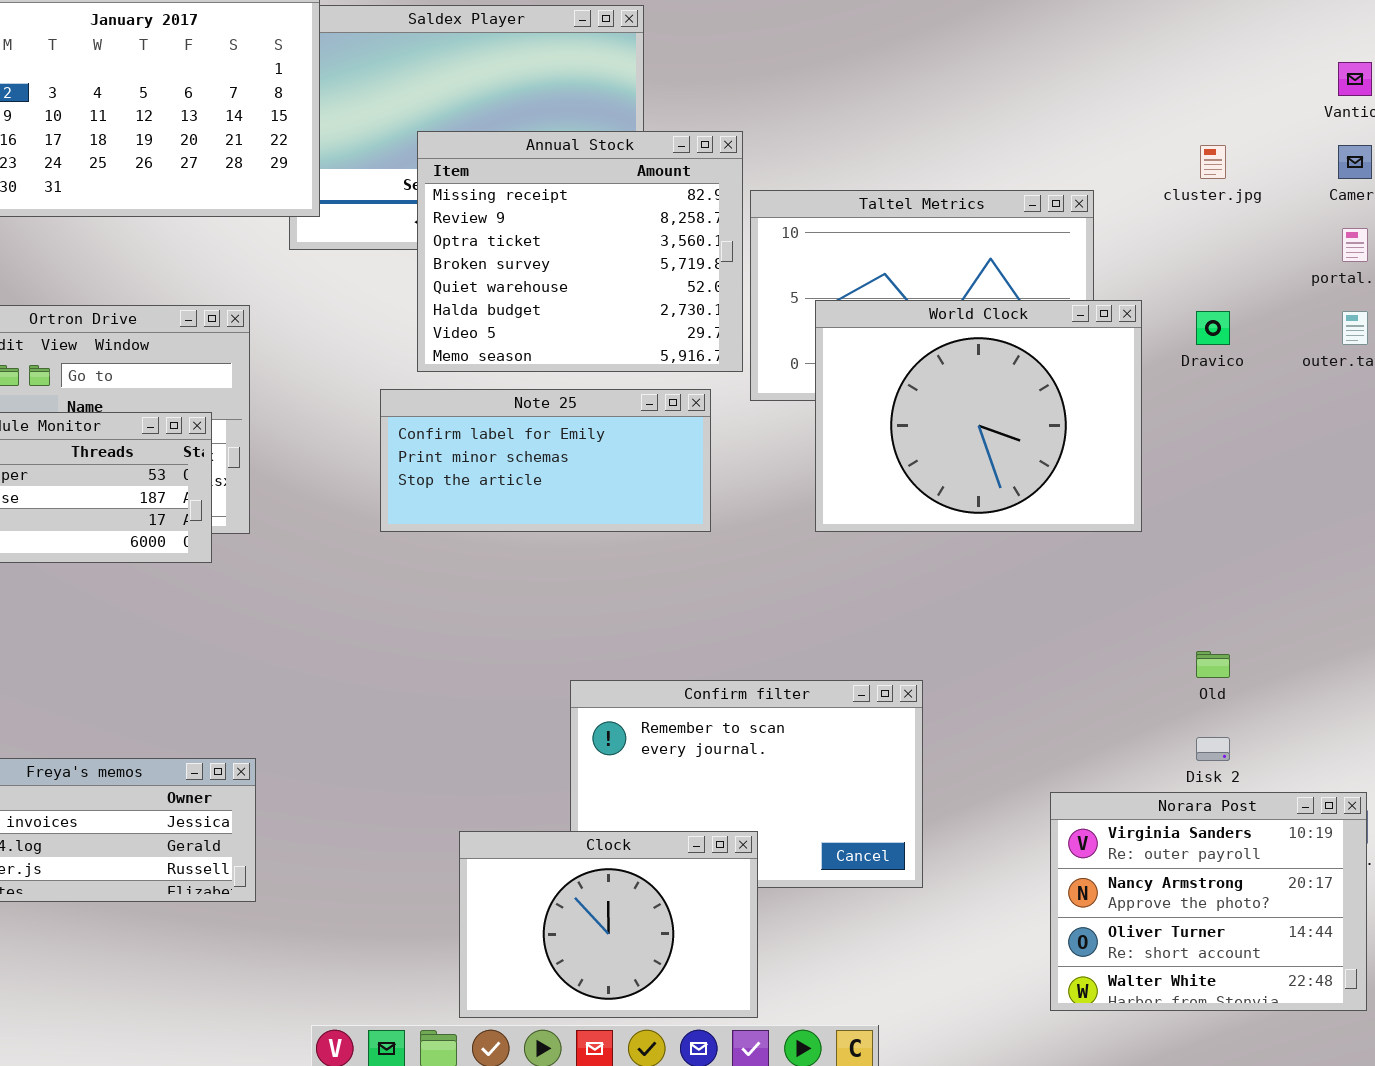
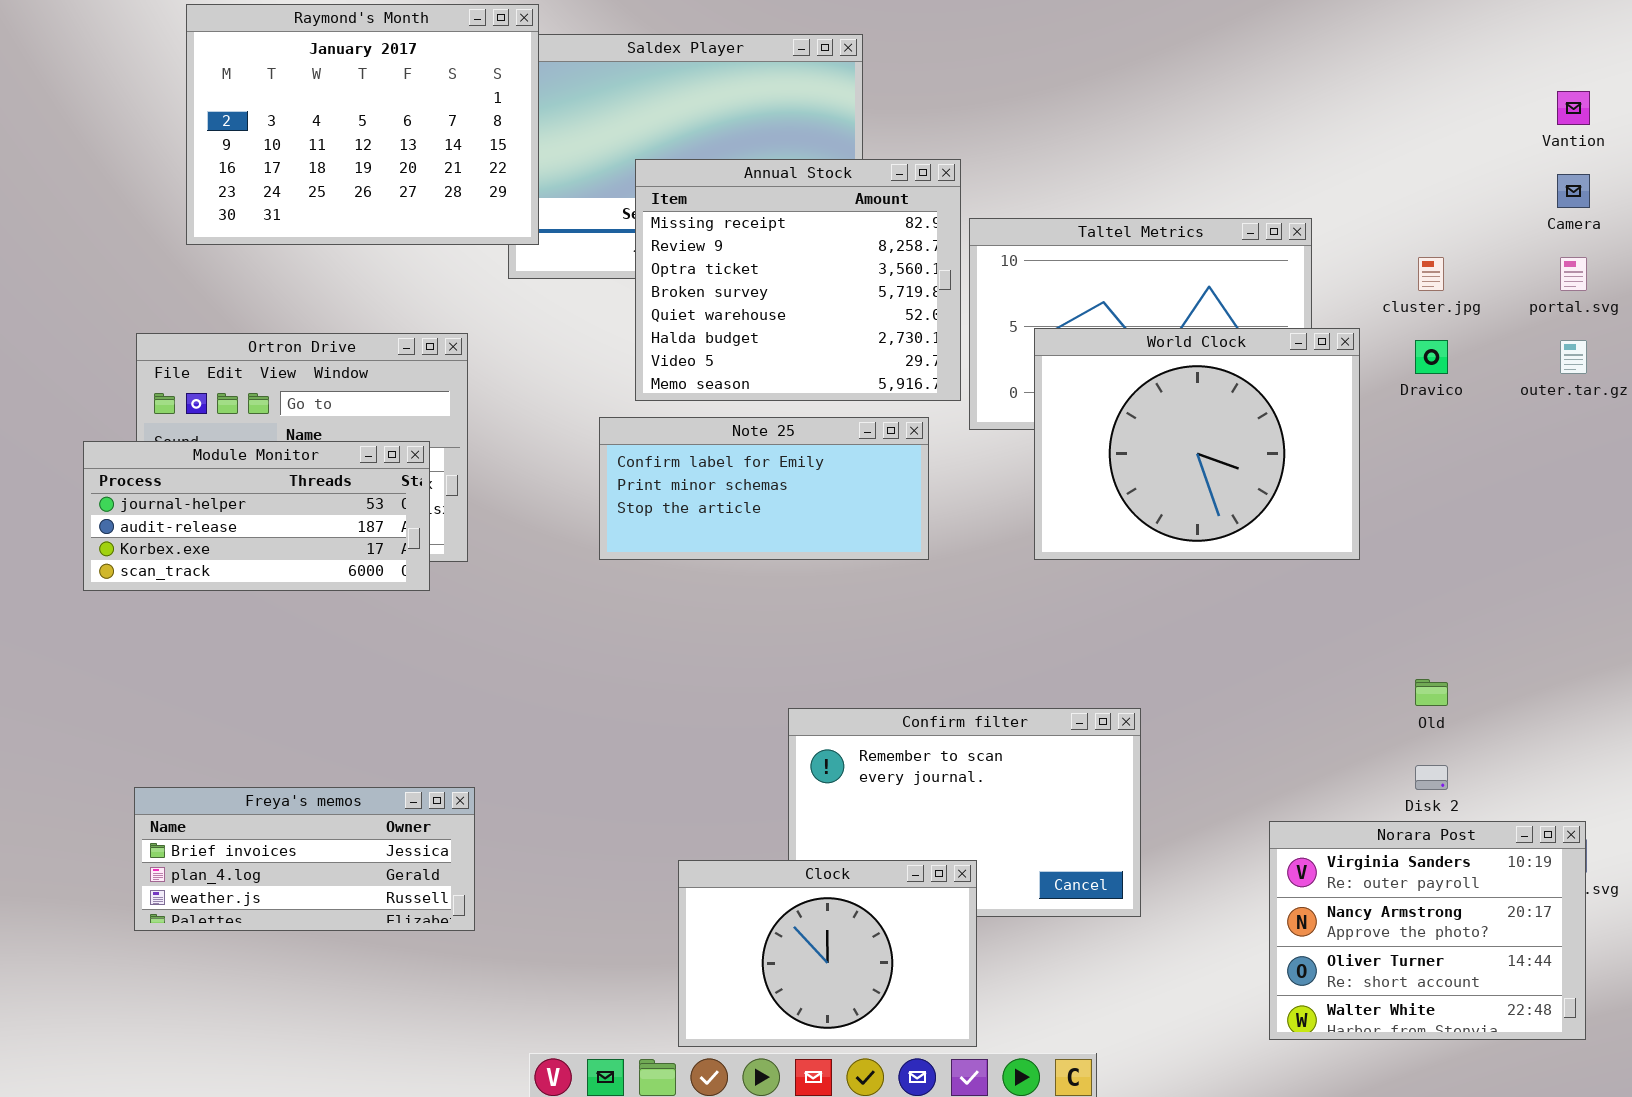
cluster.jpg: [1200,145,1226,179] -> [1418,257,1444,291], moved

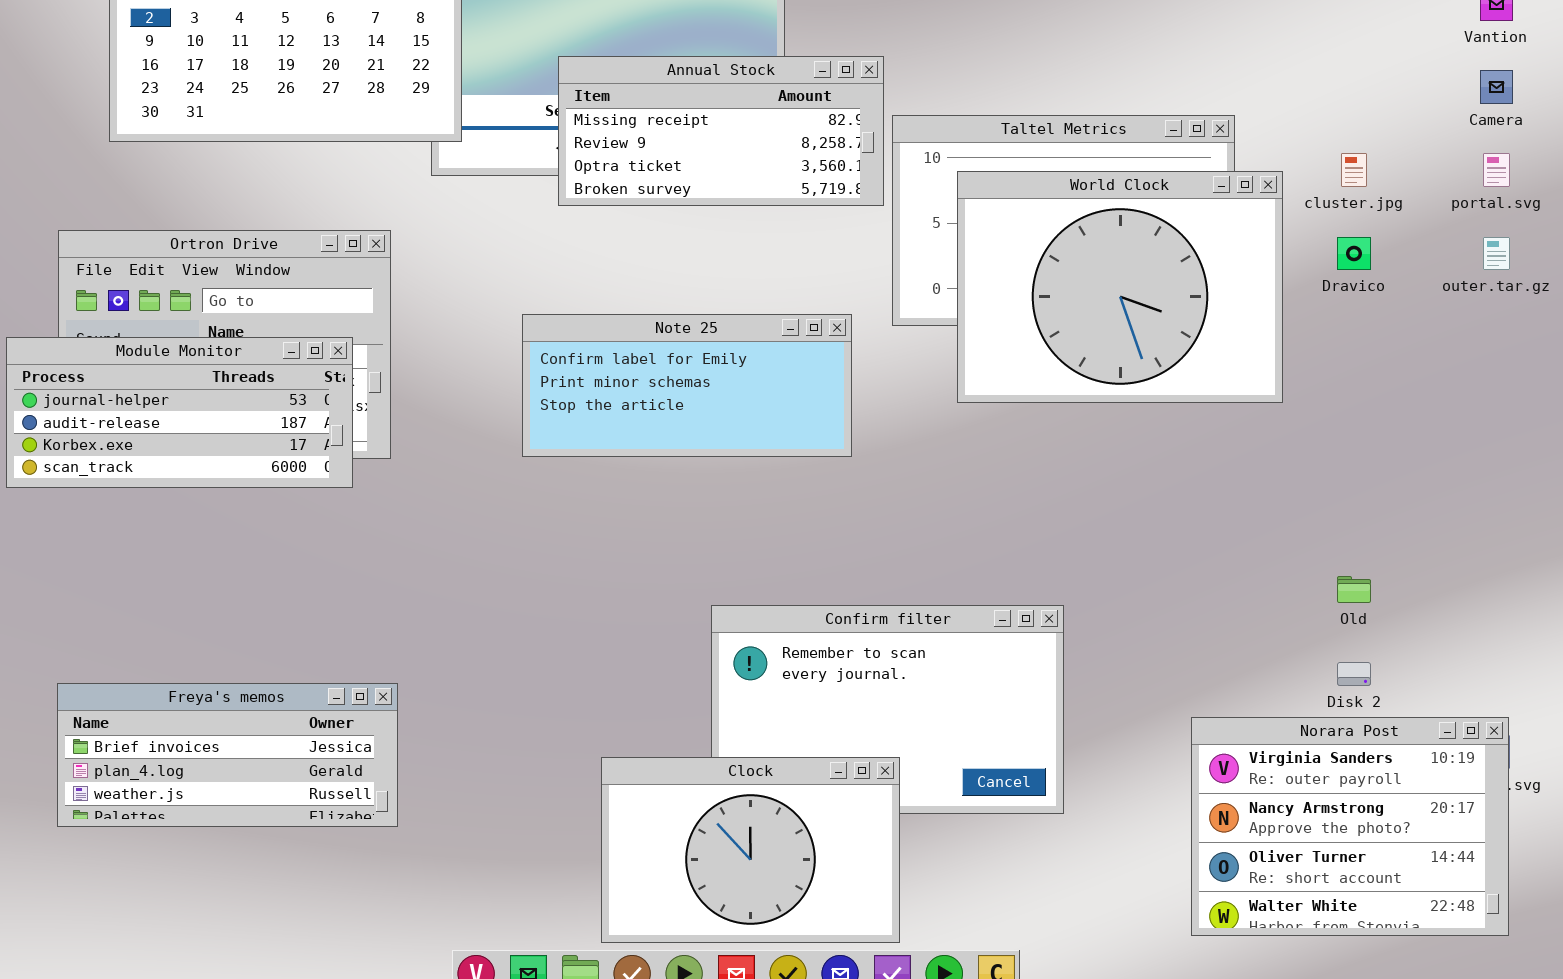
Annual Stock: [635,159,961,401] -> [558,56,884,206], resized
World Clock: [1034,328,1360,560] -> [957,171,1283,403], moved

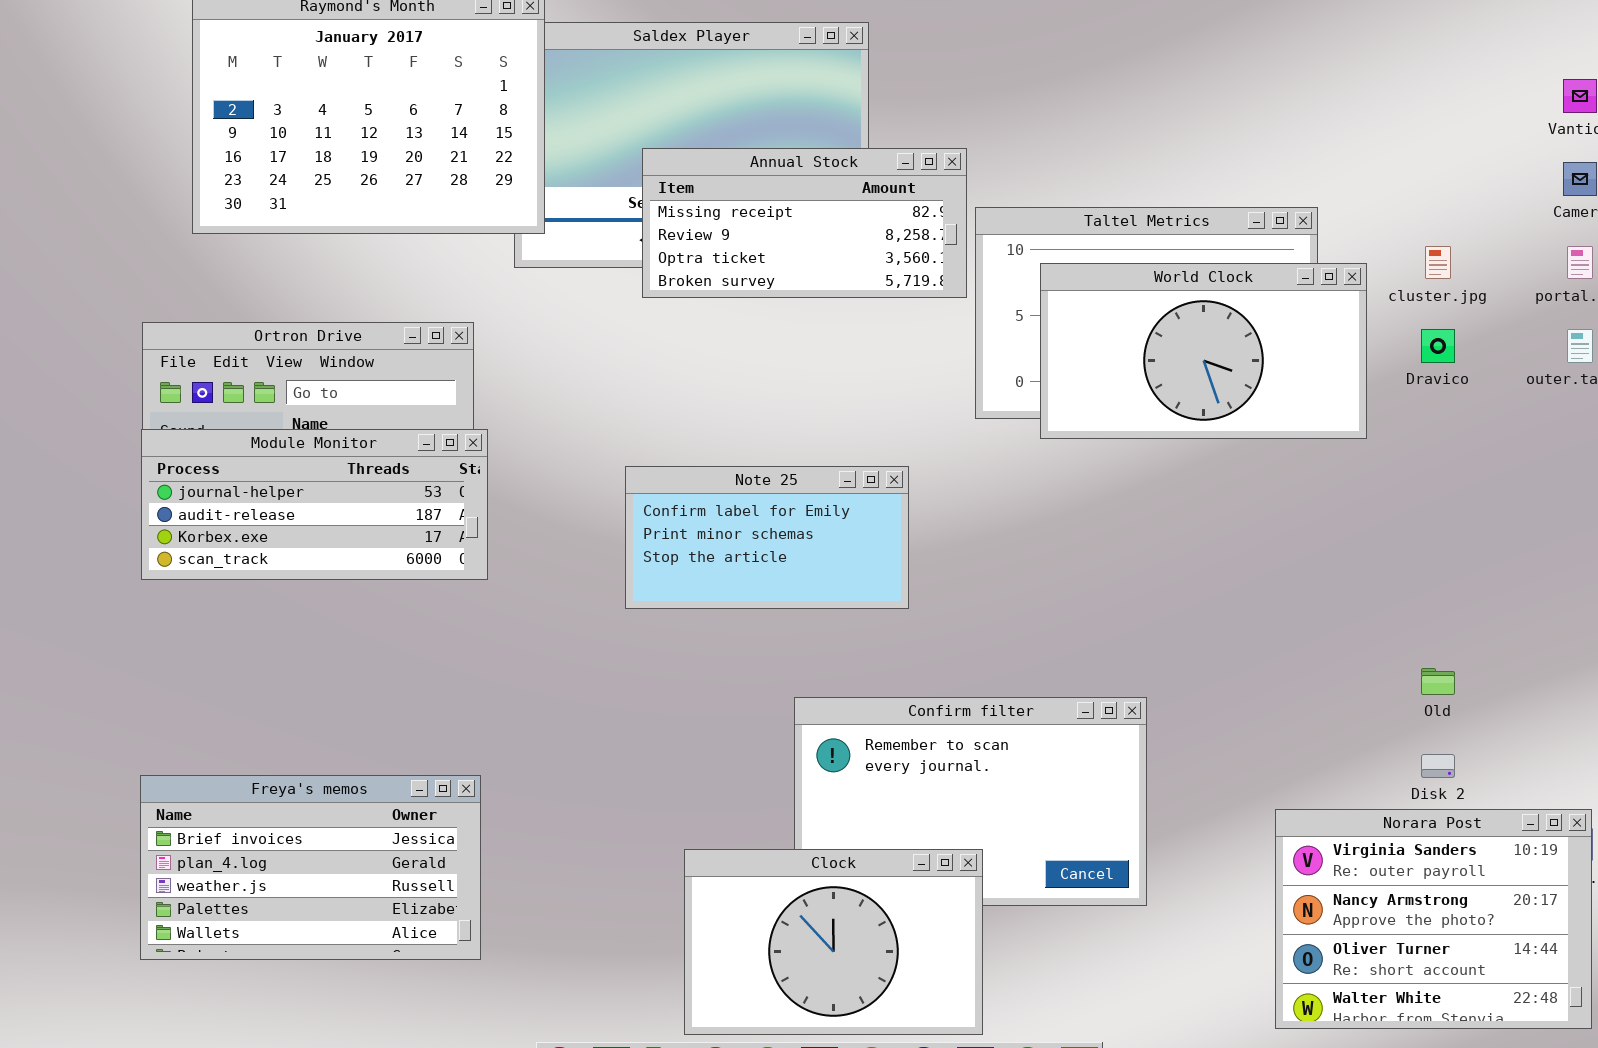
World Clock: [957,171,1283,403] -> [1040,263,1367,439], resized
Note 25: [522,314,852,457] -> [625,466,909,609], moved, resized
Module Monitor: [6,337,353,488] -> [141,429,488,580], moved
Freya's memos: [57,683,398,827] -> [140,775,481,960], resized

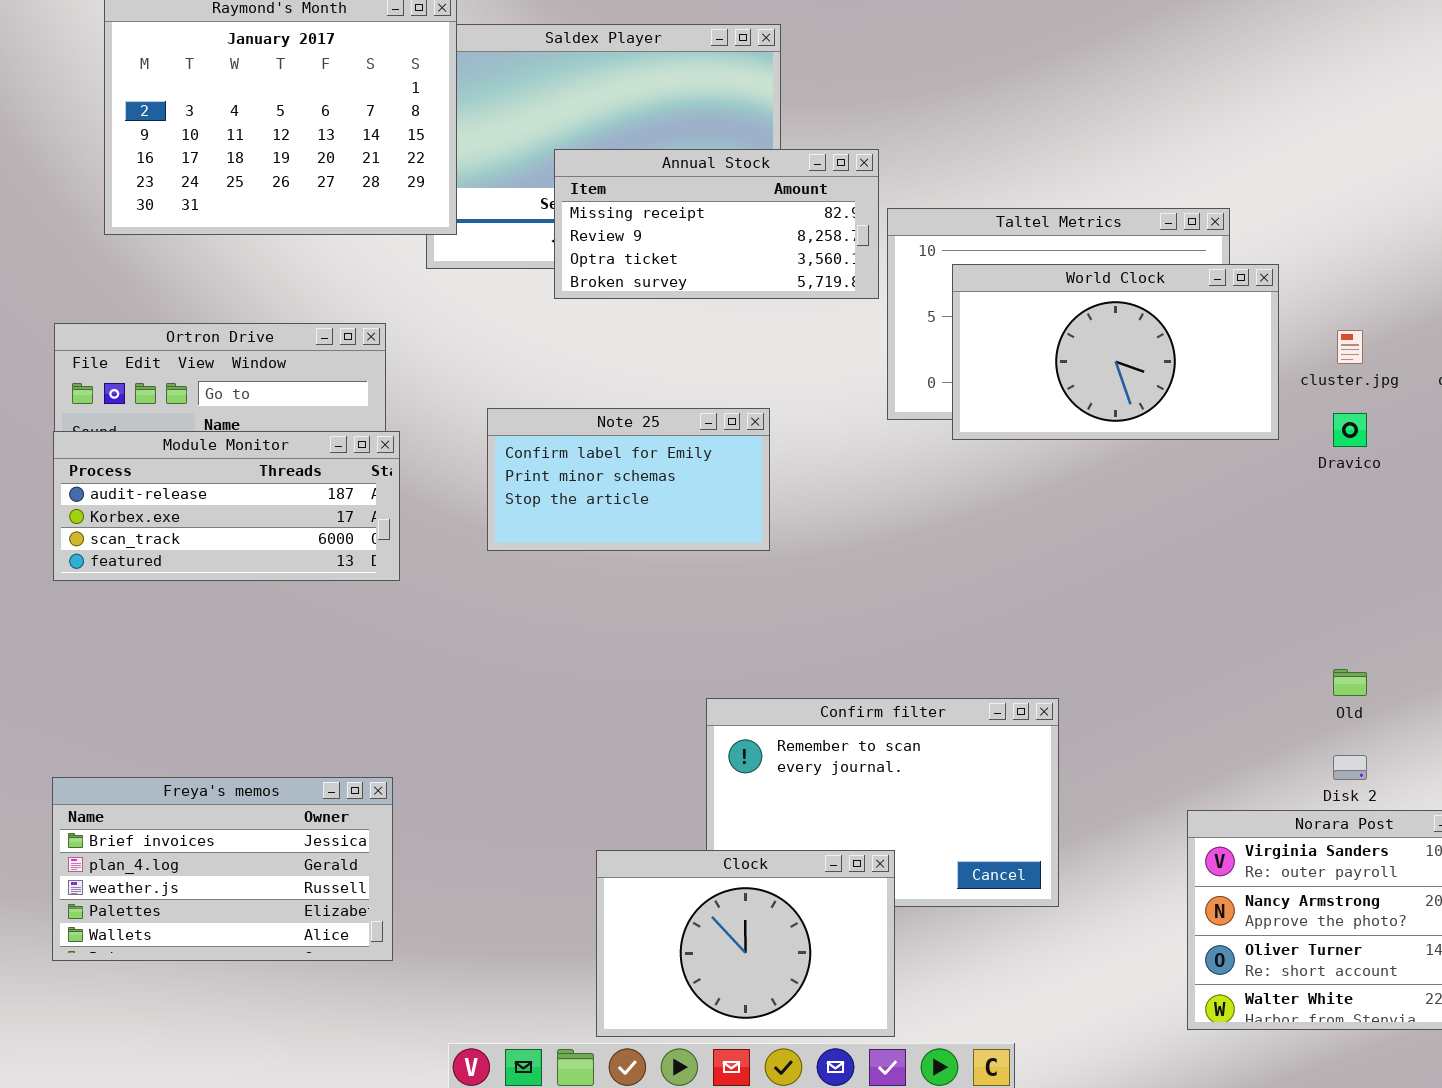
cluster.jpg: [1425,246,1451,279] -> [1337,330,1363,364], moved
Dravico: [1421,329,1455,363] -> [1333,413,1367,447], moved
Module Monitor: [141,429,488,580] -> [53,431,400,581], scrolled down 1 row
Note 25: [625,466,909,609] -> [487,408,770,551], moved

